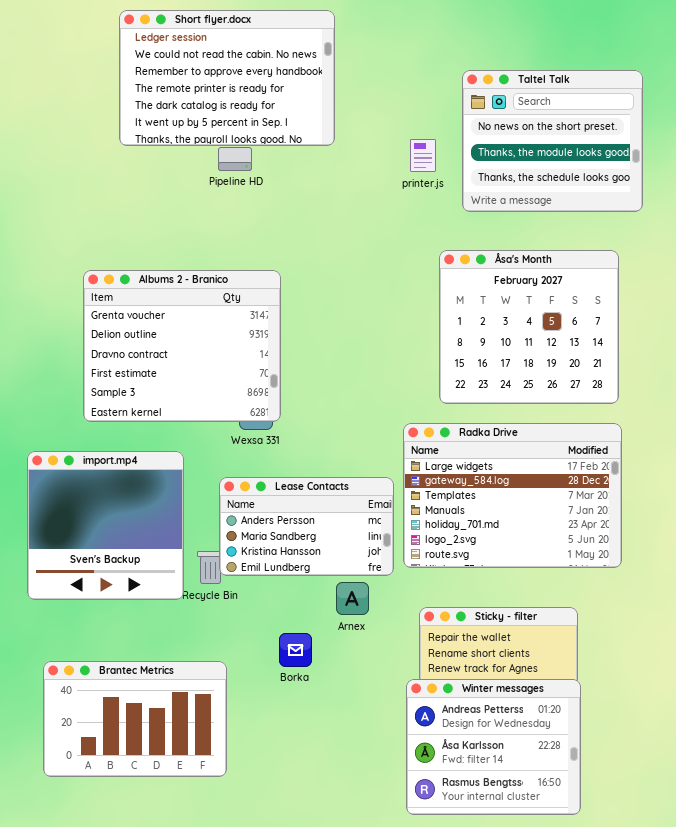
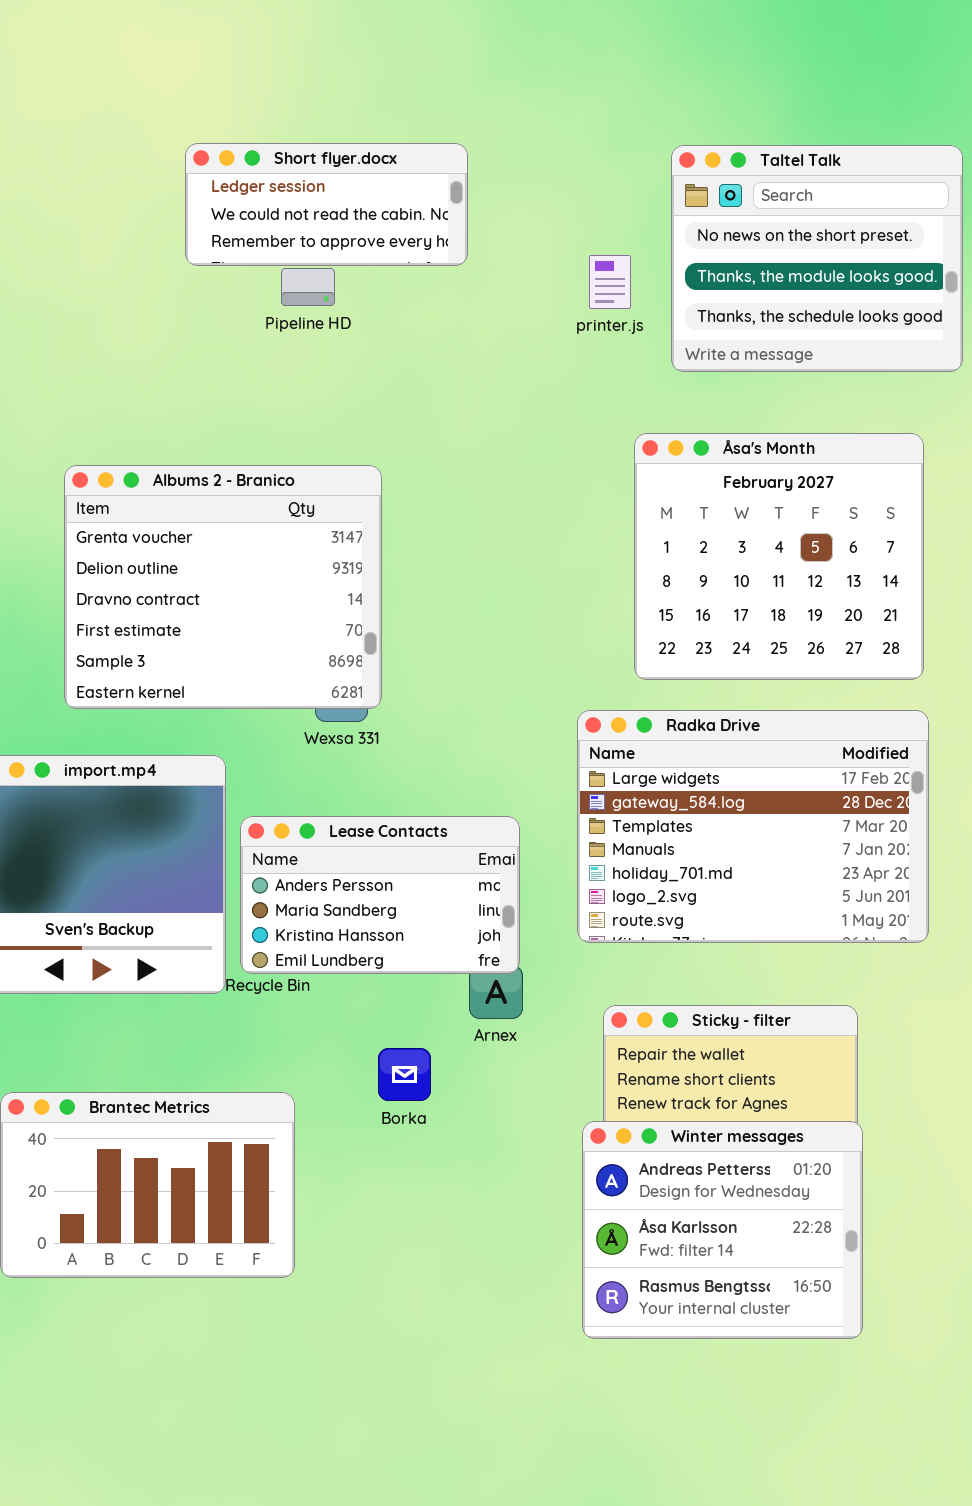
Short flyer.docx: [119,10,335,146] -> [185,143,468,266], resized
Lease Contacts: [219,477,394,576] -> [240,816,520,974], moved

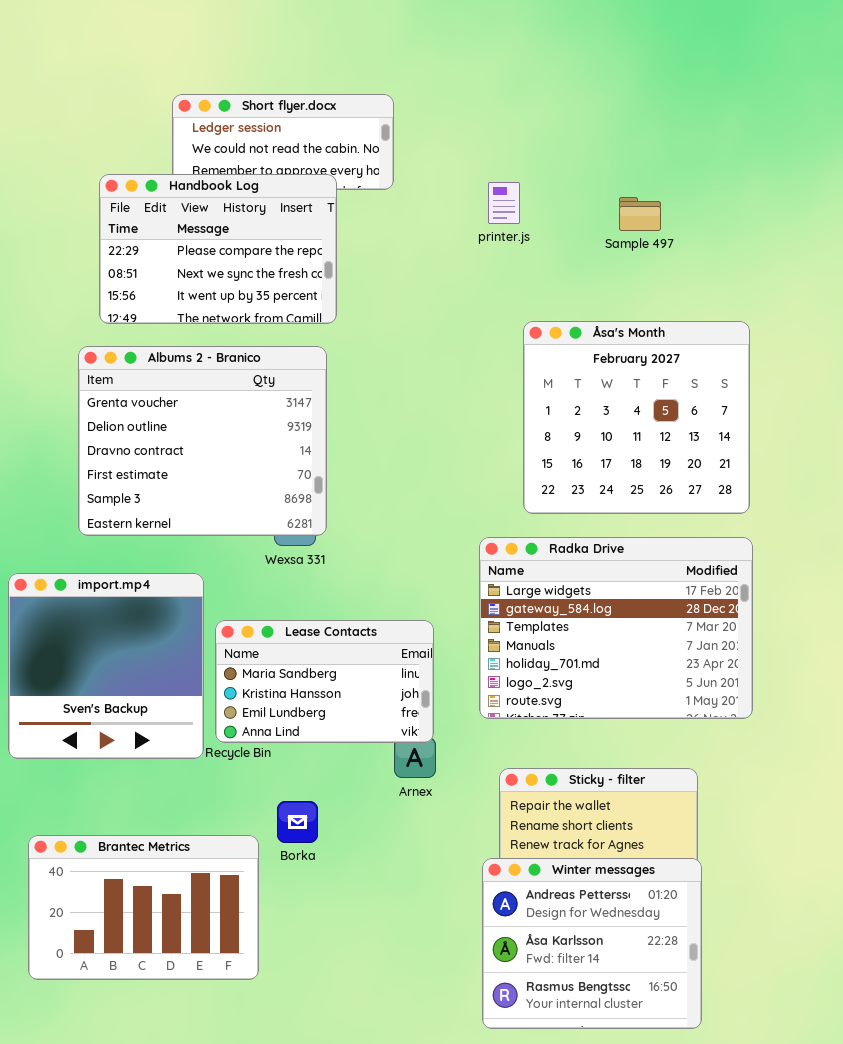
Taltel Talk: [671,145,963,372] -> none, closed
Handbook Log: none -> [99,174,337,324], opened
Lease Contacts: [240,816,520,974] -> [215,620,434,743], scrolled down 1 row
Borka: [378,1048,431,1101] -> [277,801,318,843], moved

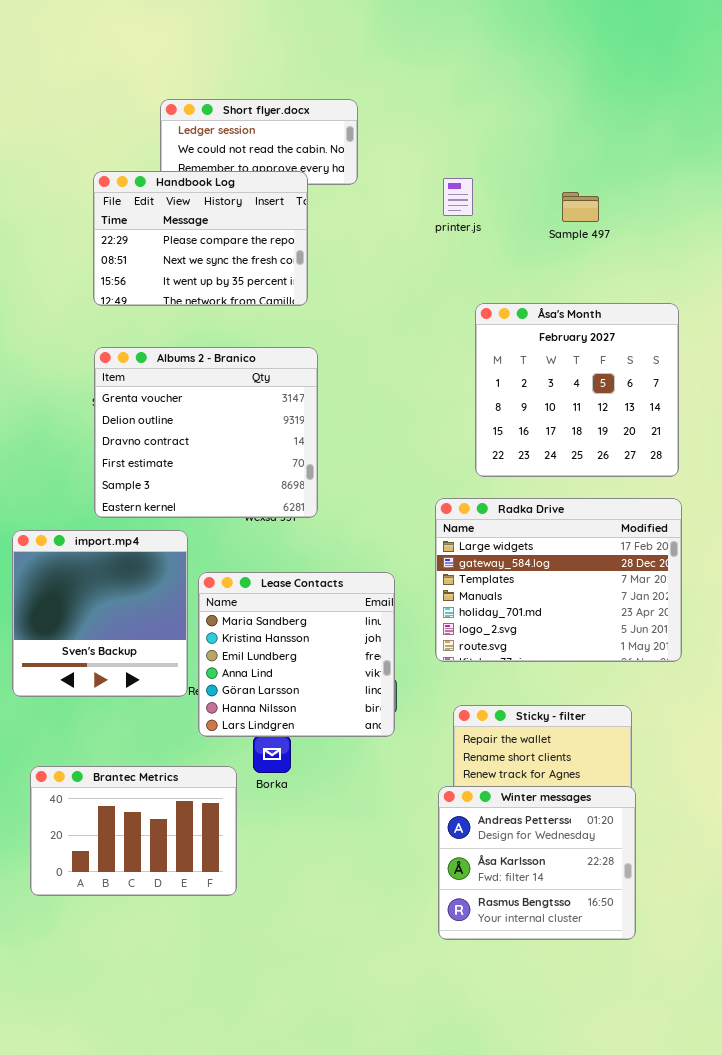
Albums 2 - Branico: [78,346,327,536] -> [94,347,318,518], moved
Lease Contacts: [215,620,434,743] -> [198,572,395,737], resized

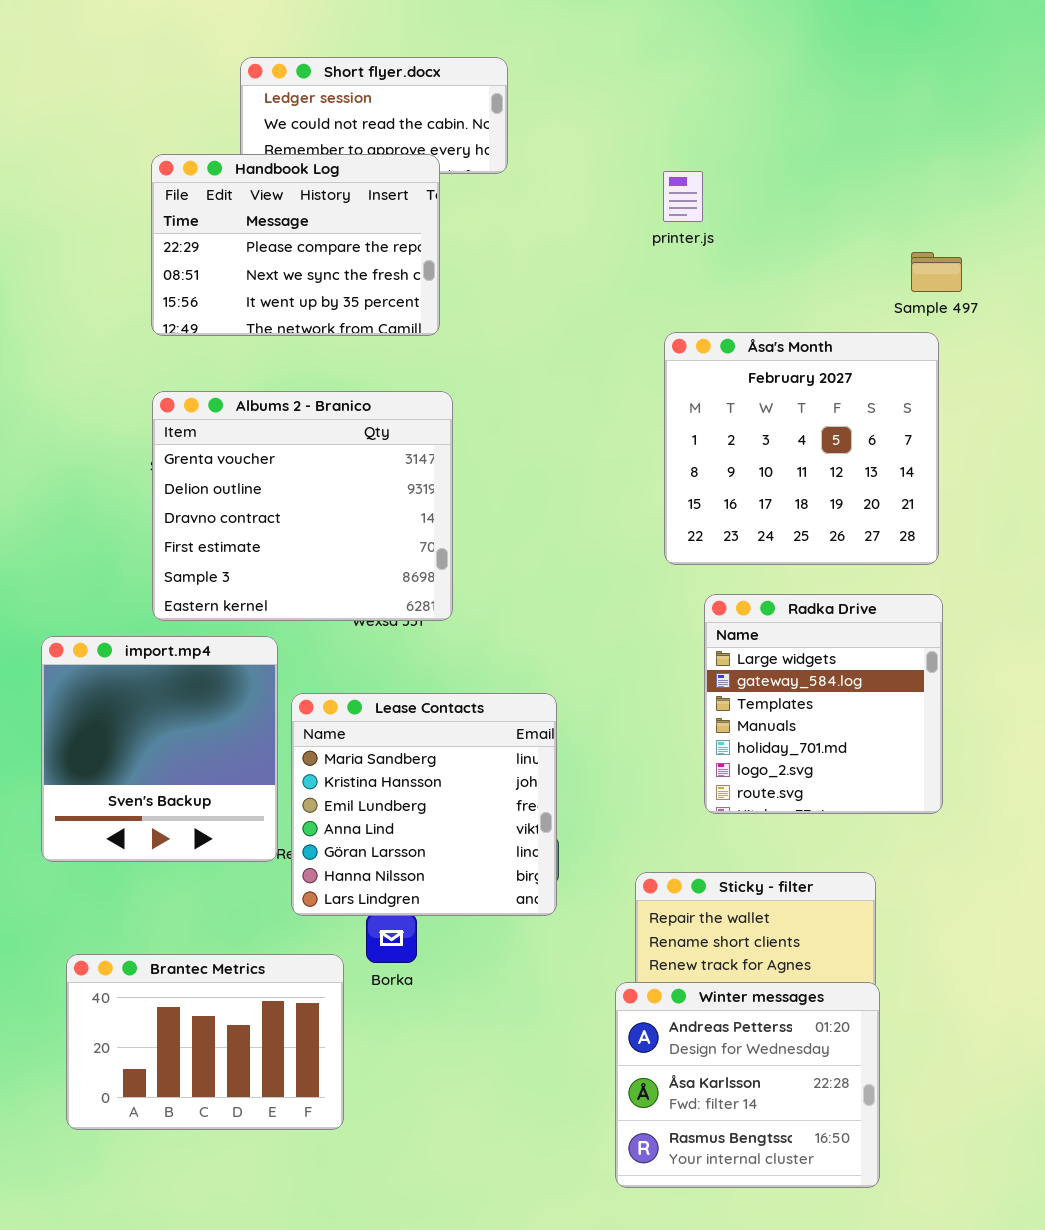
printer.js: [443,178,473,216] -> [663,171,703,222], moved
Sample 497: [562,192,599,222] -> [911,252,962,292], moved
Radka Drive: [435,498,682,662] -> [704,594,943,814], resized

